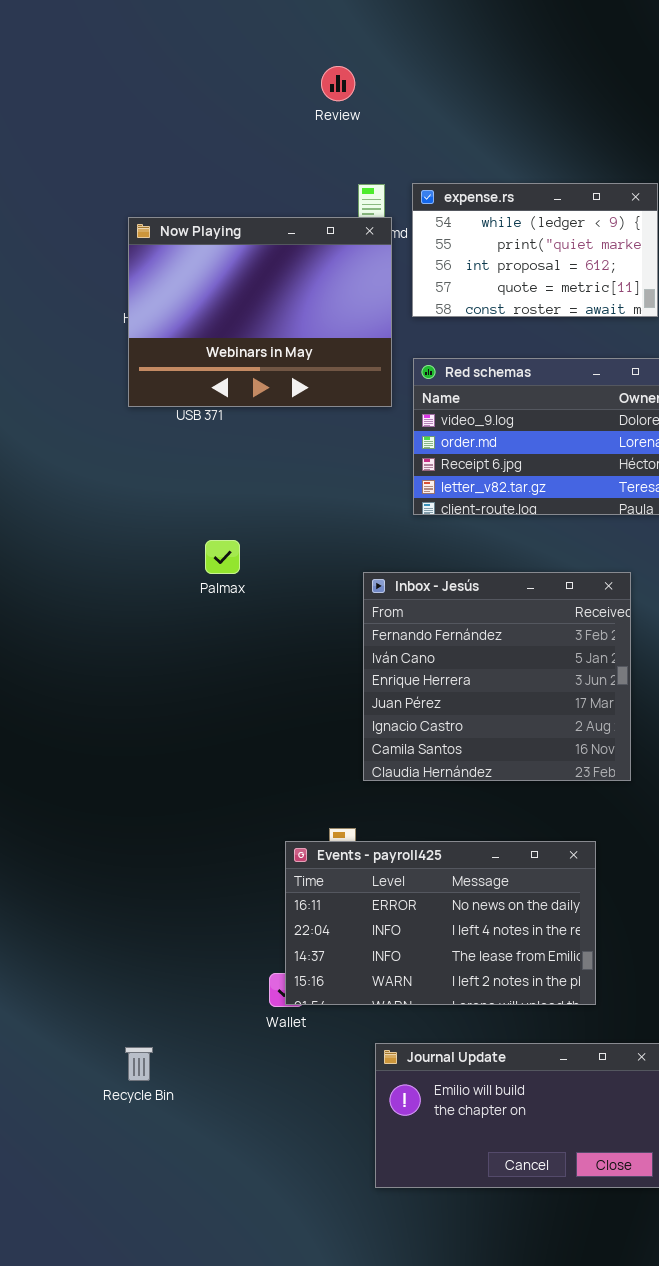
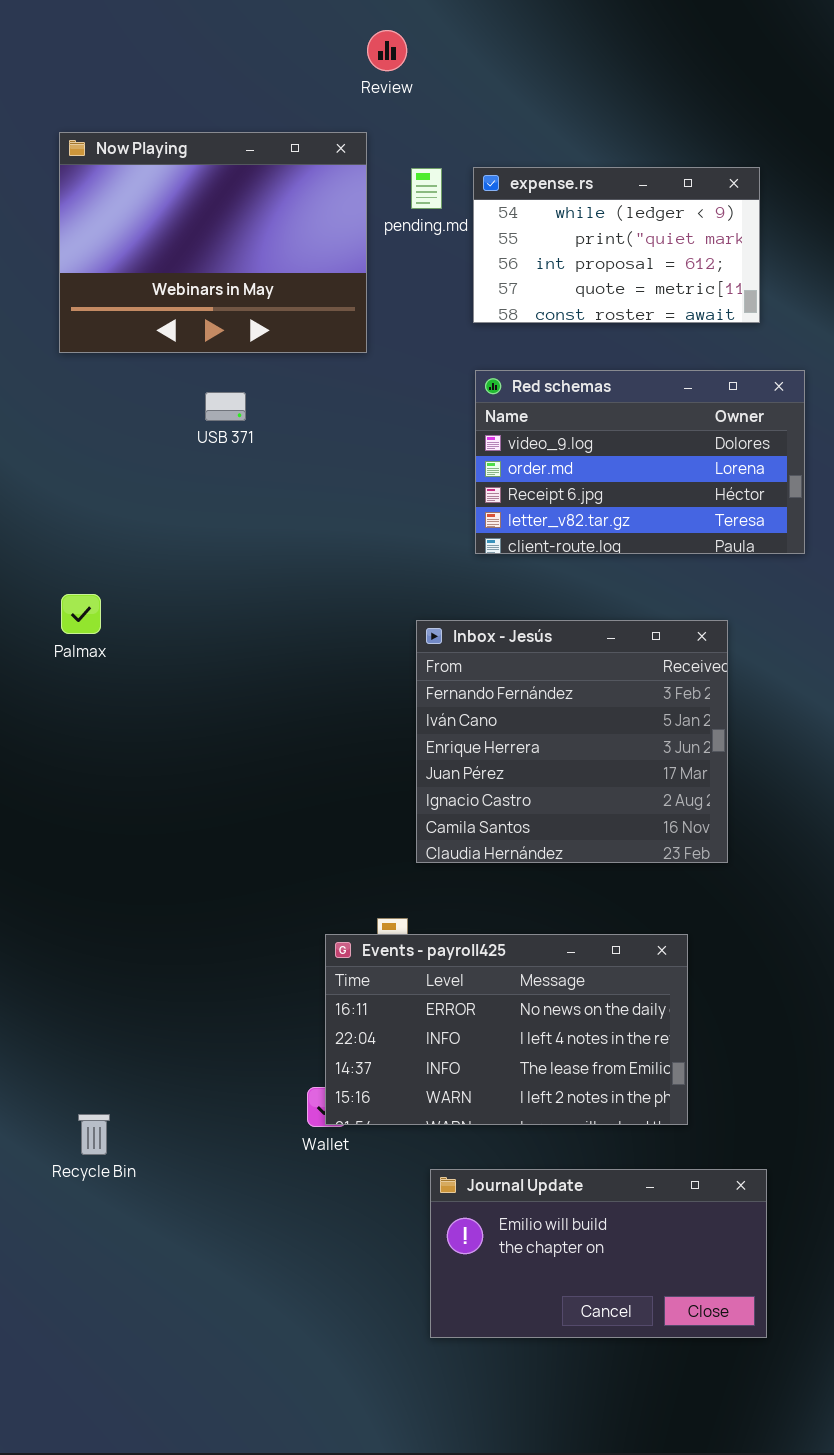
Now Playing: [128,217,392,407] -> [59,132,367,353], moved
Palmax: [205,540,240,574] -> [61,594,101,634], moved
Recycle Bin: [125,1047,153,1081] -> [78,1114,110,1155], moved

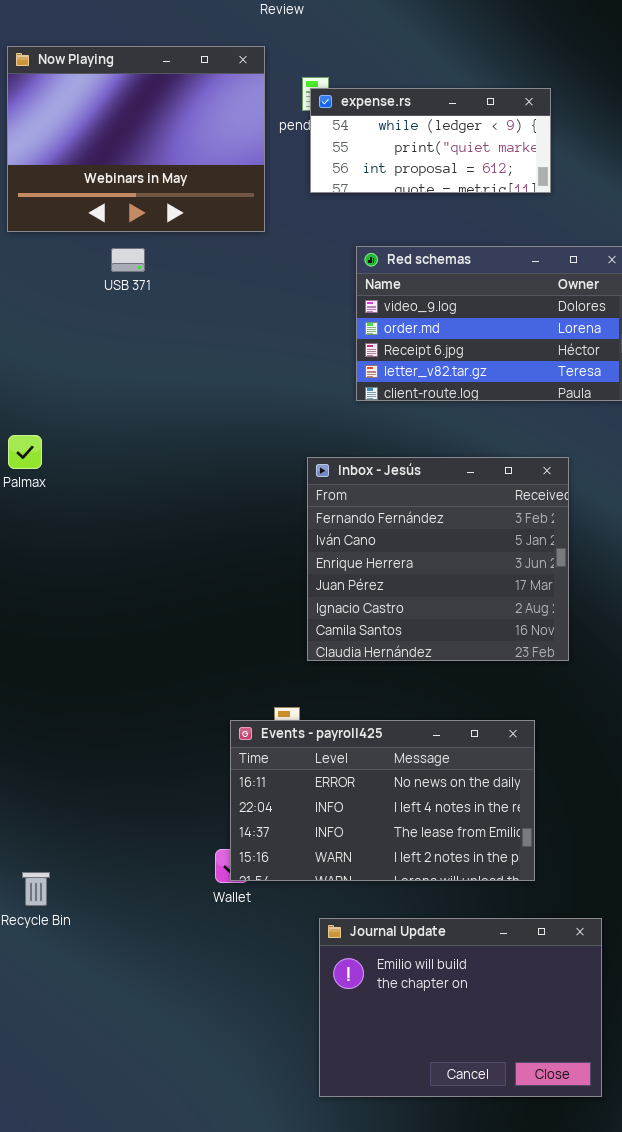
expense.rs: [473,167,760,323] -> [310,88,551,193], moved, resized
USB 371: [205,392,246,421] -> [111,248,145,272], moved
Journal Update: [430,1169,767,1338] -> [319,918,602,1097], resized

